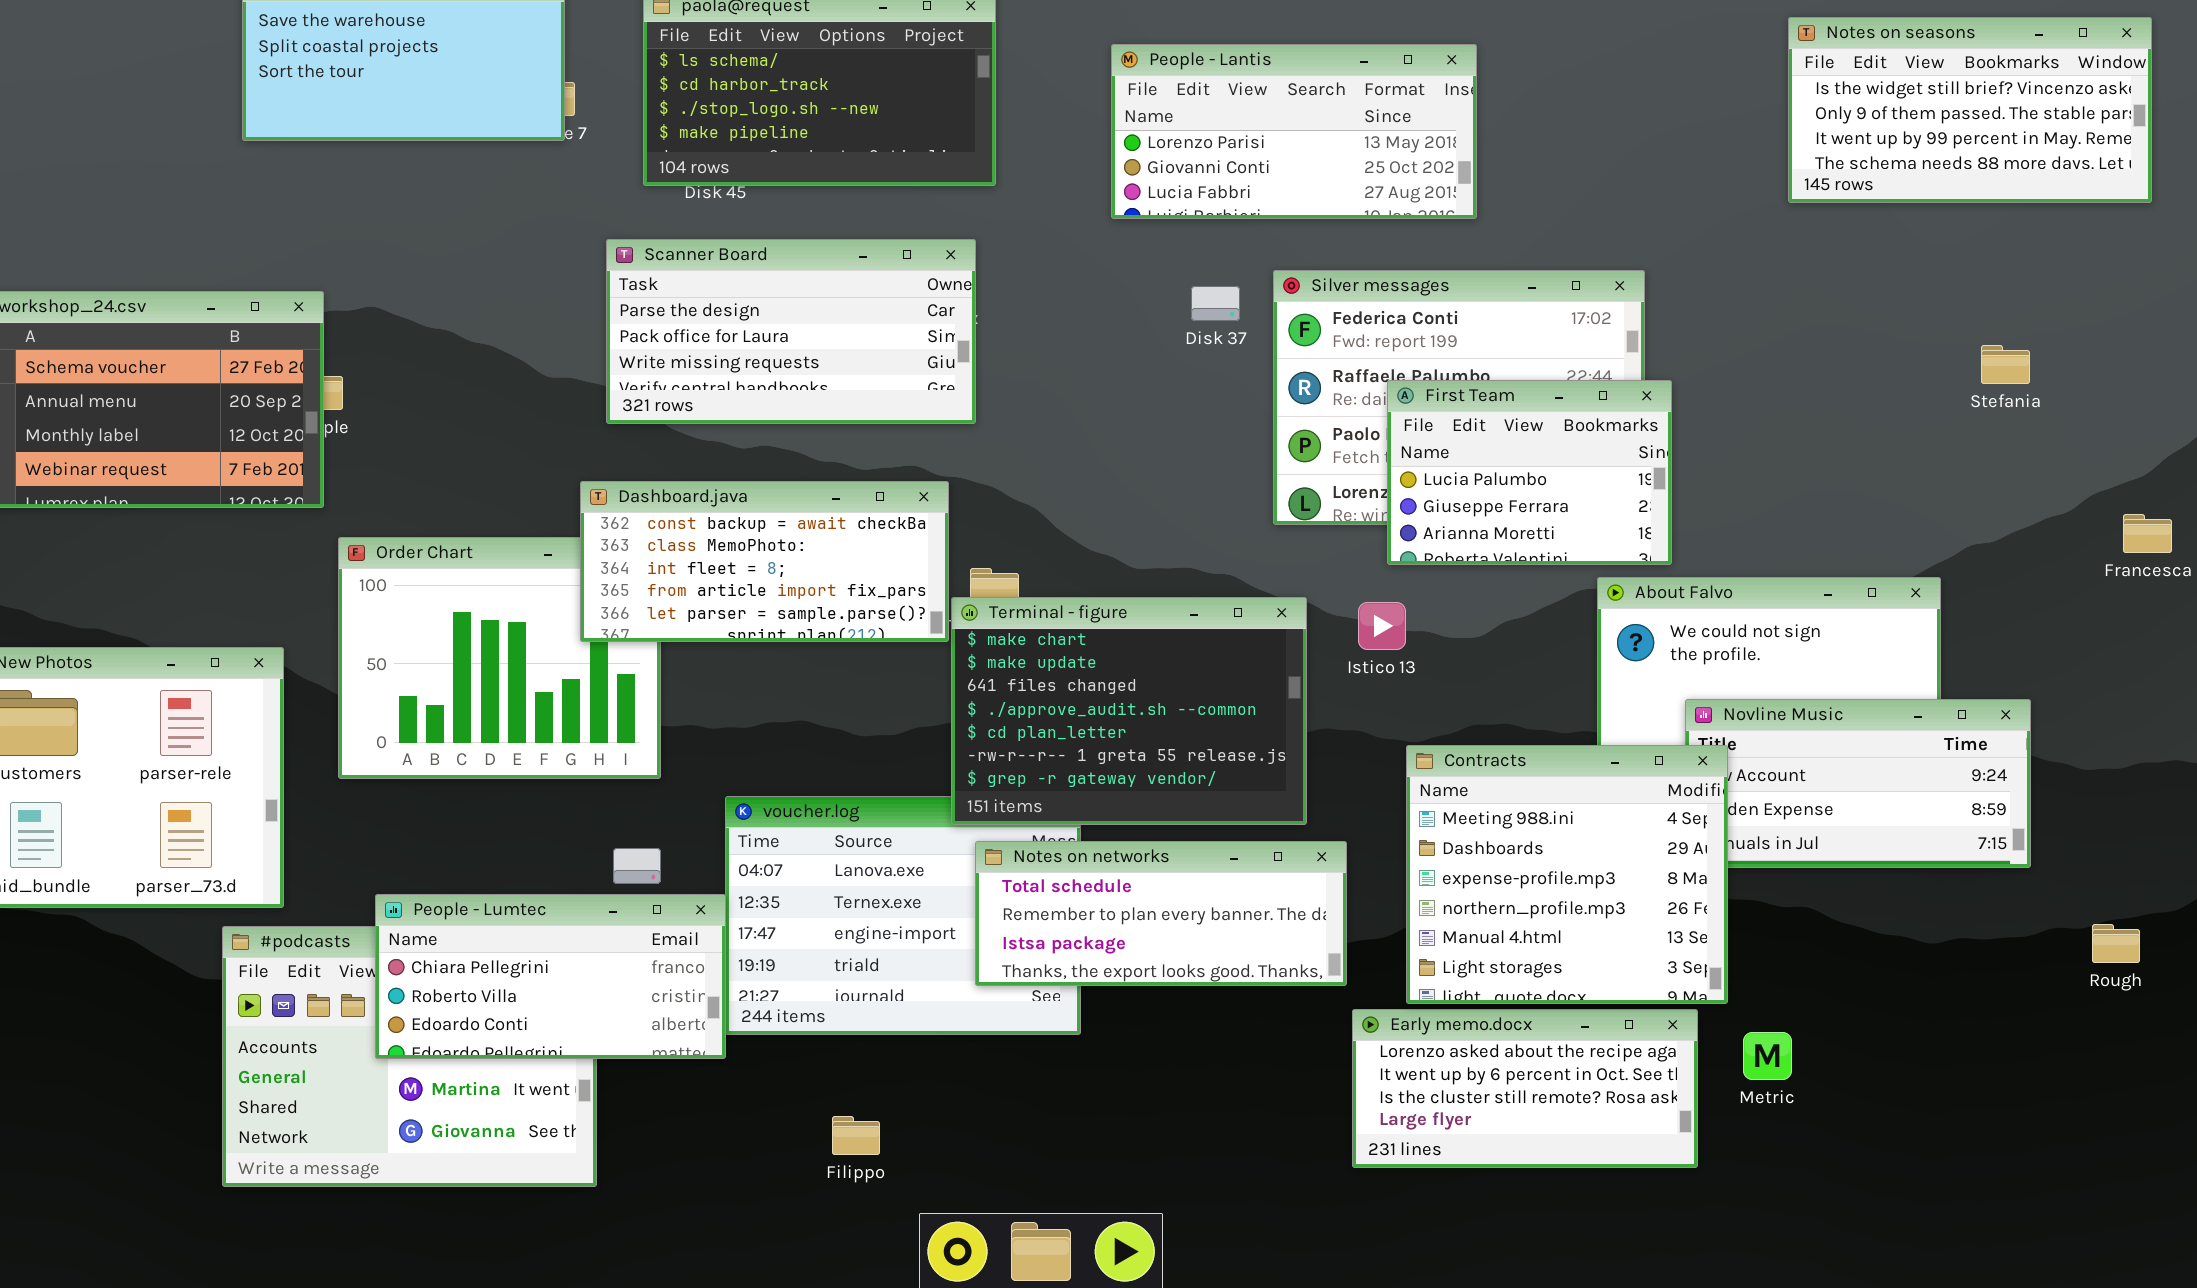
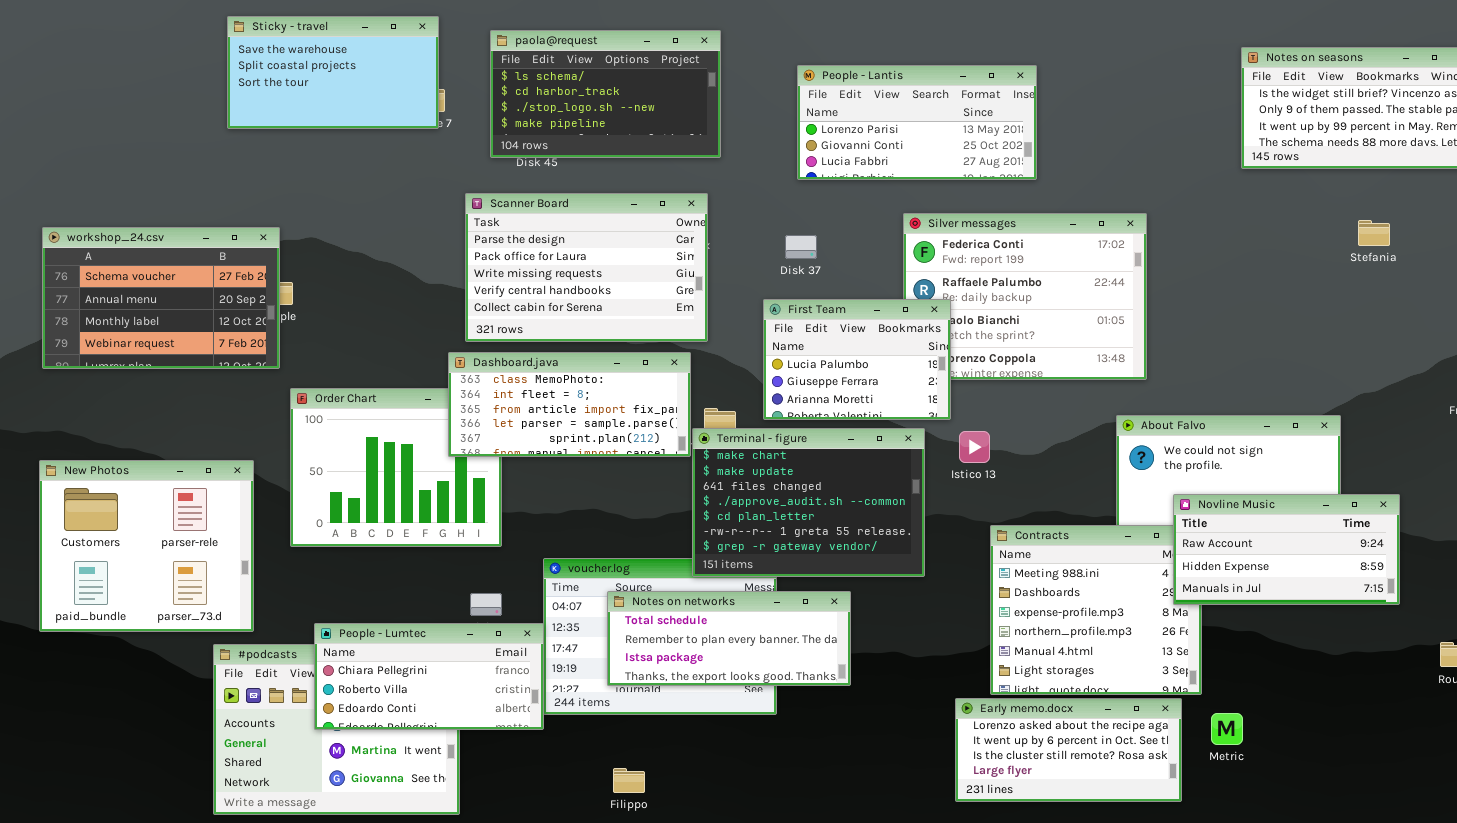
Scanner Board: [606,239,976,424] -> [465,193,708,342], resized
Disk 37: [1191,286,1240,321] -> [785,235,817,259], moved
Stefania: [1981,345,2030,384] -> [1358,220,1390,246], moved
First Team: [1387,380,1672,565] -> [763,299,951,420], moved
Dashboard.java: [580,481,949,642] -> [448,352,691,457], scrolled down 1 row
Novline Music: [1685,699,2031,868] -> [1173,494,1400,605], raised
Notes on networks: [975,841,1347,986] -> [607,591,851,686], moved

